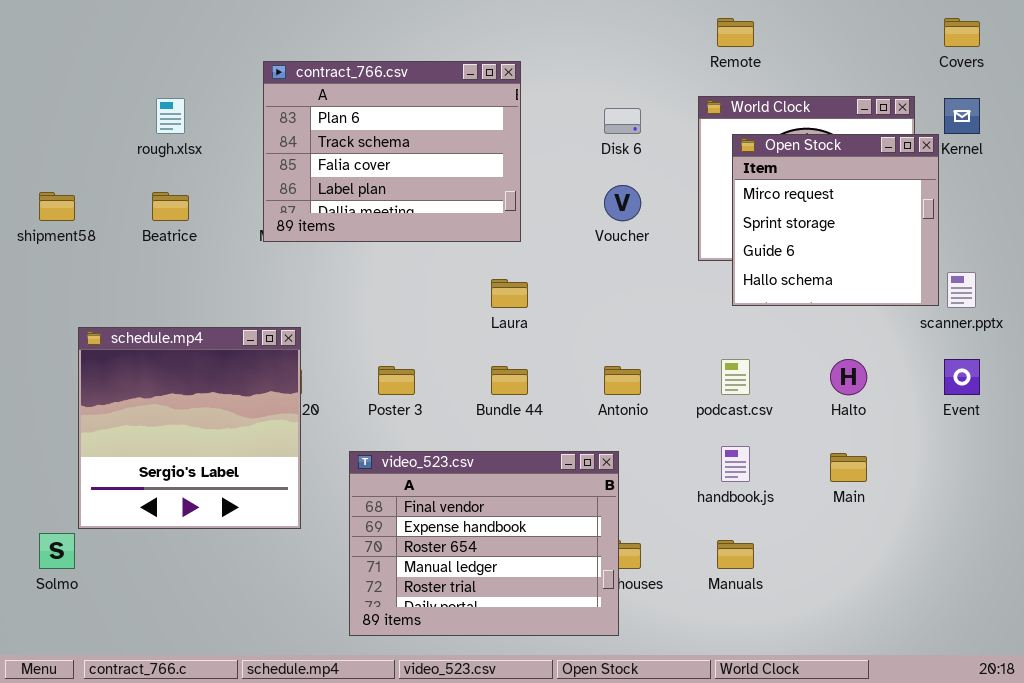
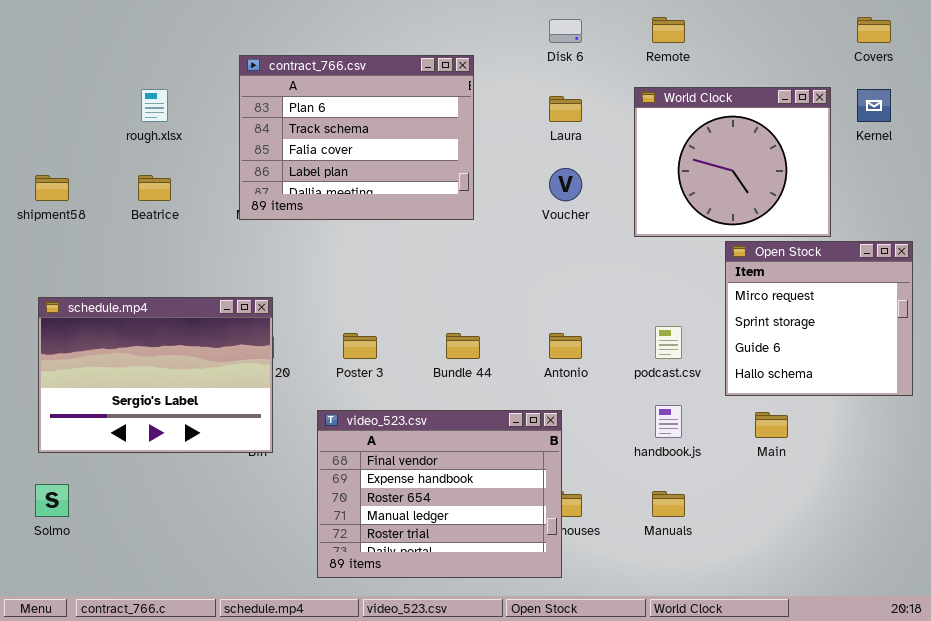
Disk 6: [604,108,641,134] -> [549,19,582,43], moved
Open Stock: [732,134,939,306] -> [725,241,913,396], moved
Laura: [491,279,528,308] -> [549,96,582,122], moved
schedule.mp4: [78,327,301,529] -> [38,297,273,453], resized

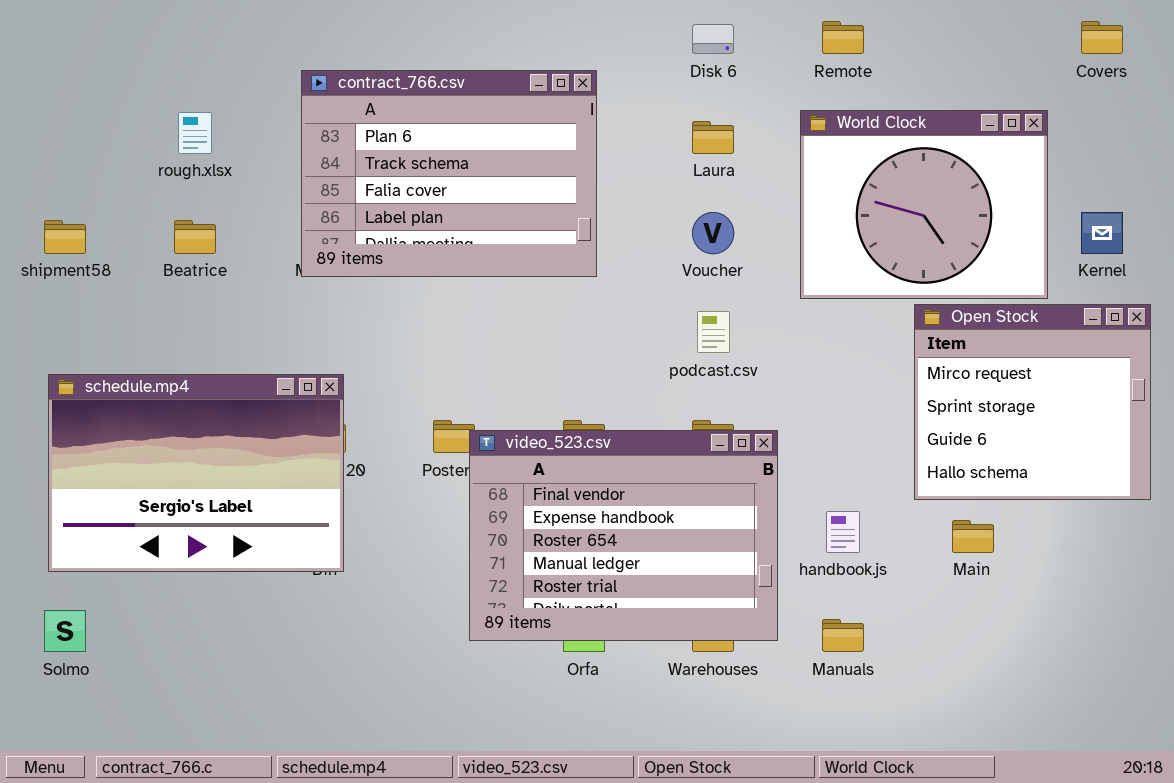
Kernel: [857,89,891,122] -> [1081,212,1123,254], moved
podcast.csv: [655,326,682,359] -> [697,311,730,353], moved
video_523.csv: [317,410,562,578] -> [469,430,778,641], moved

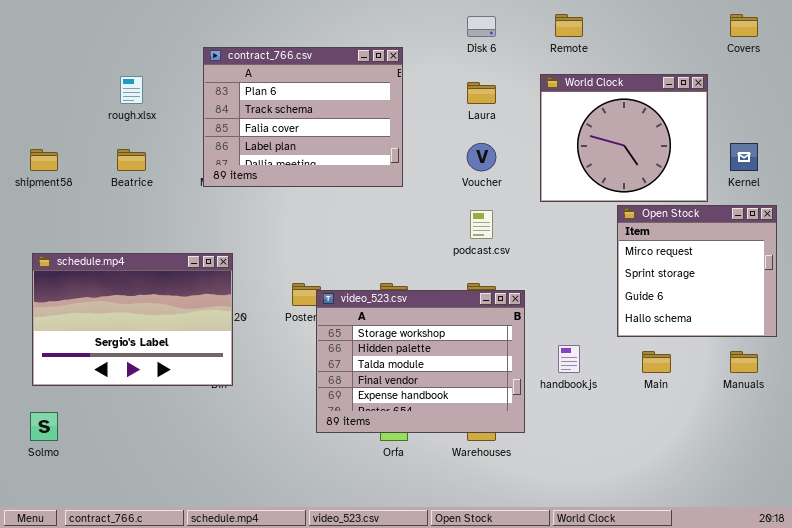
video_523.csv: [469,430,778,641] -> [316,290,525,433], scrolled up 3 rows
Manuals: [822,619,864,652] -> [730,351,758,373], moved

